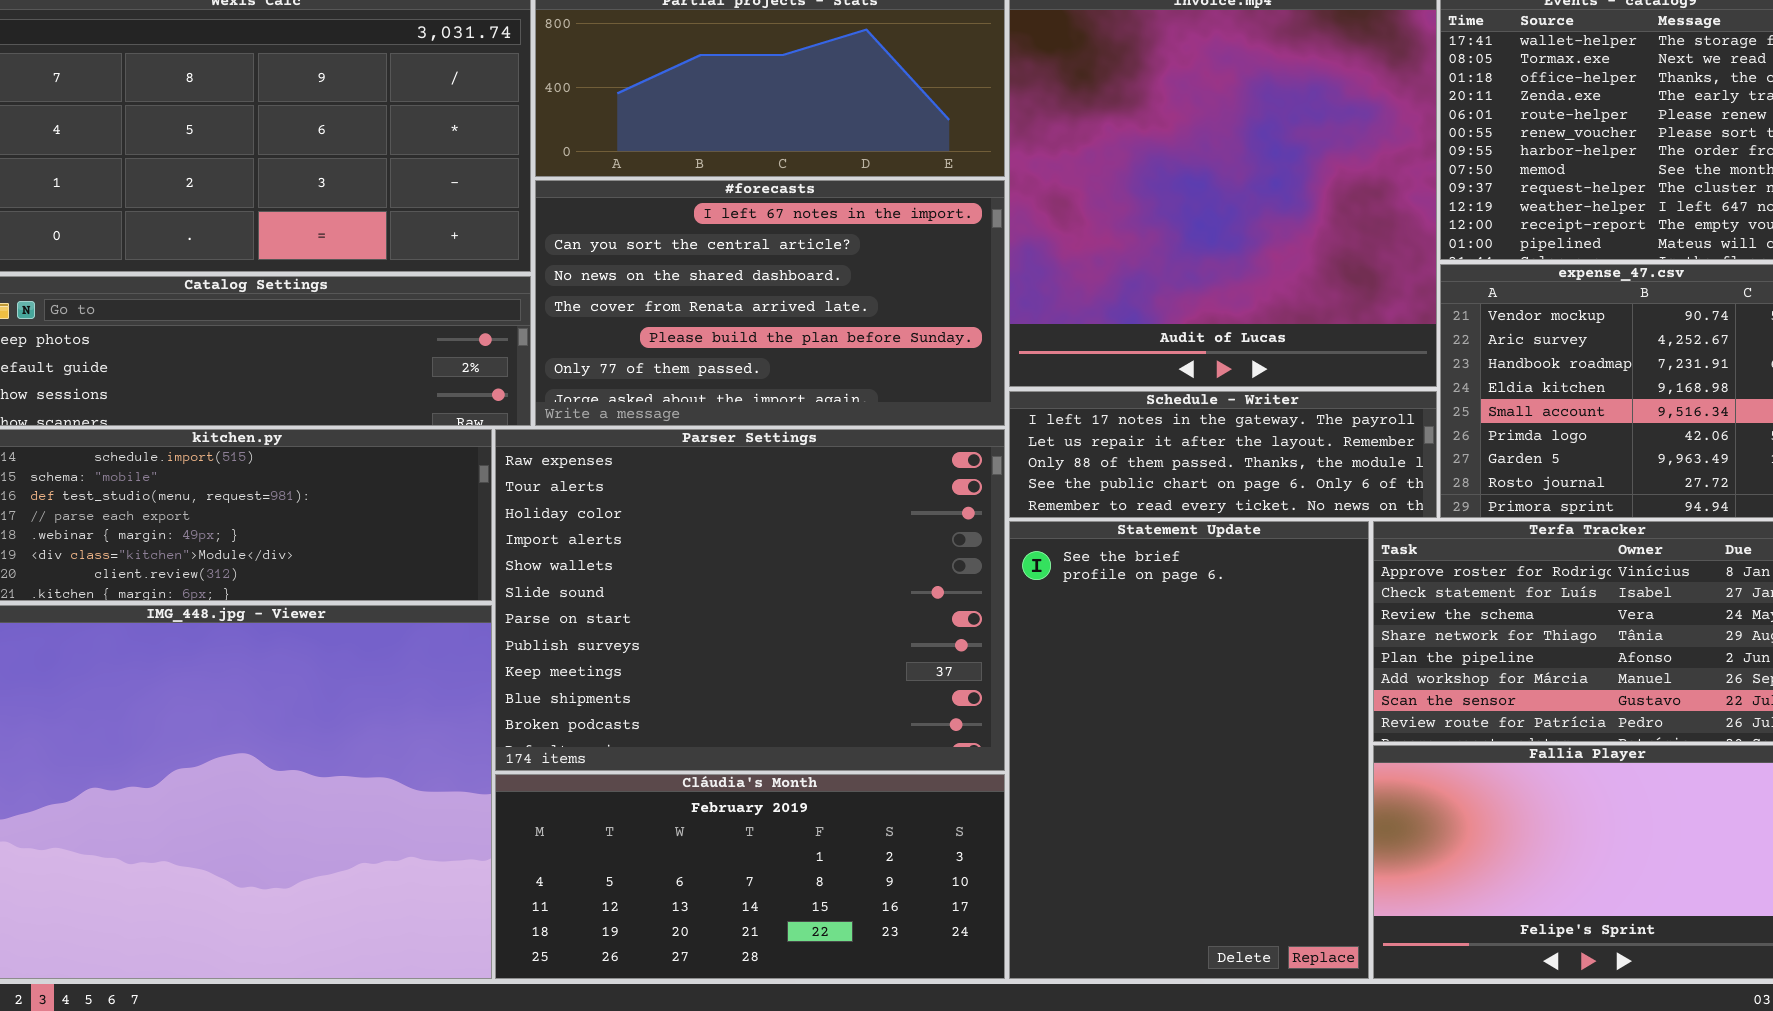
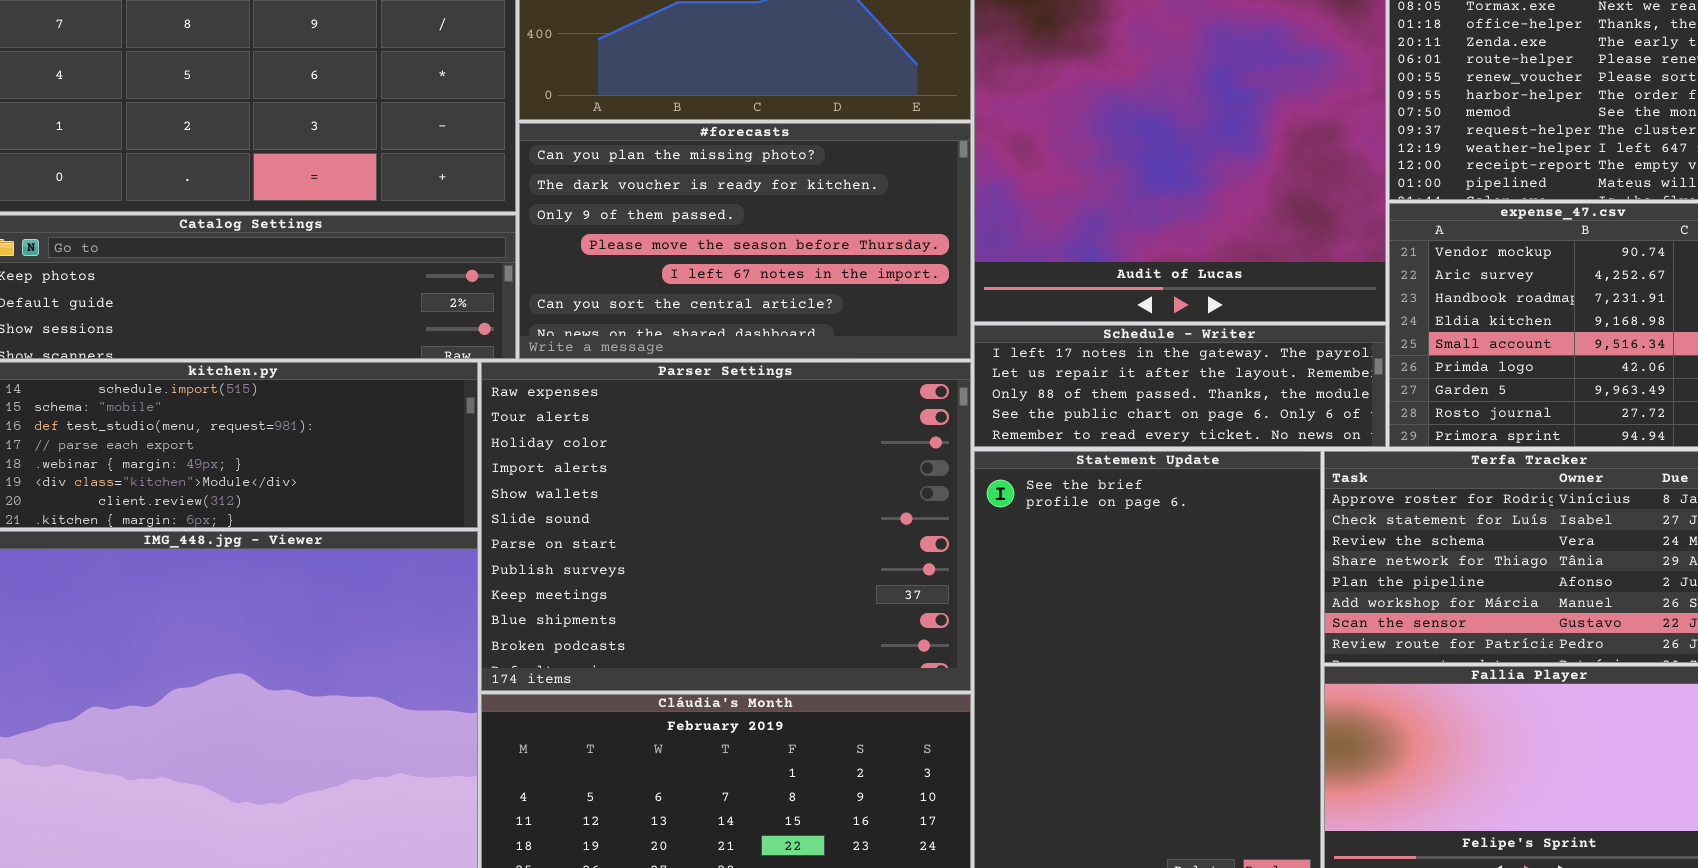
#forecasts: [535,180,1005,426] -> [519,123,971,359], scrolled up 4 rows

